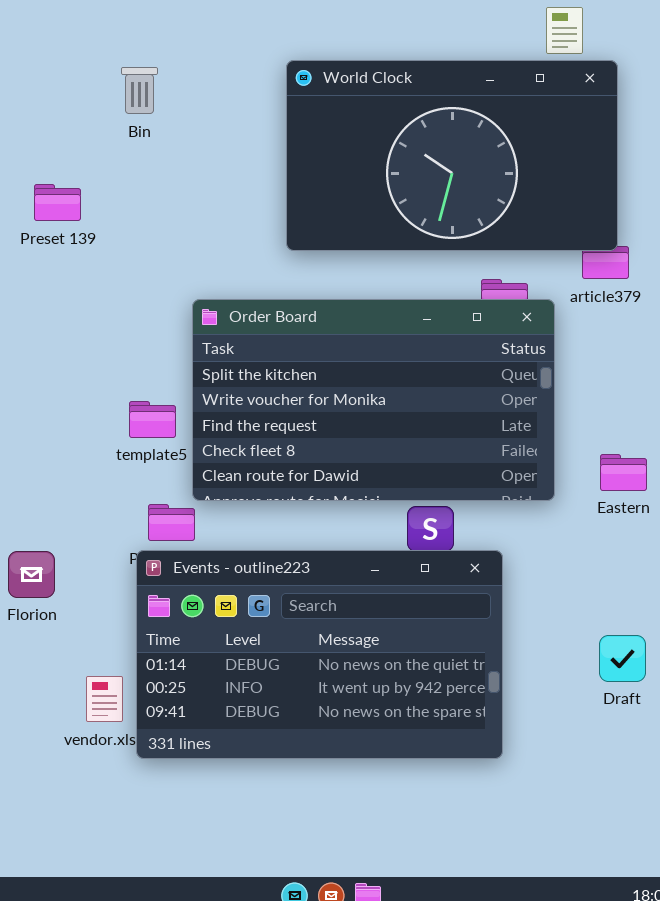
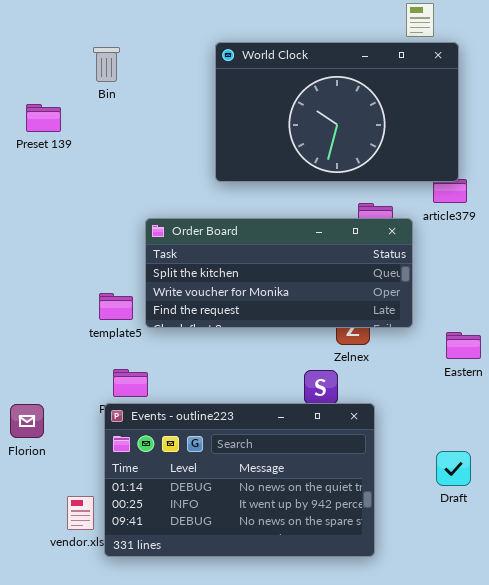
Preset 139: [34,184,81,221] -> [26,104,61,132], moved
Order Board: [192,299,555,501] -> [145,218,413,328], resized
Draft: [599,635,646,682] -> [436,451,471,486], moved

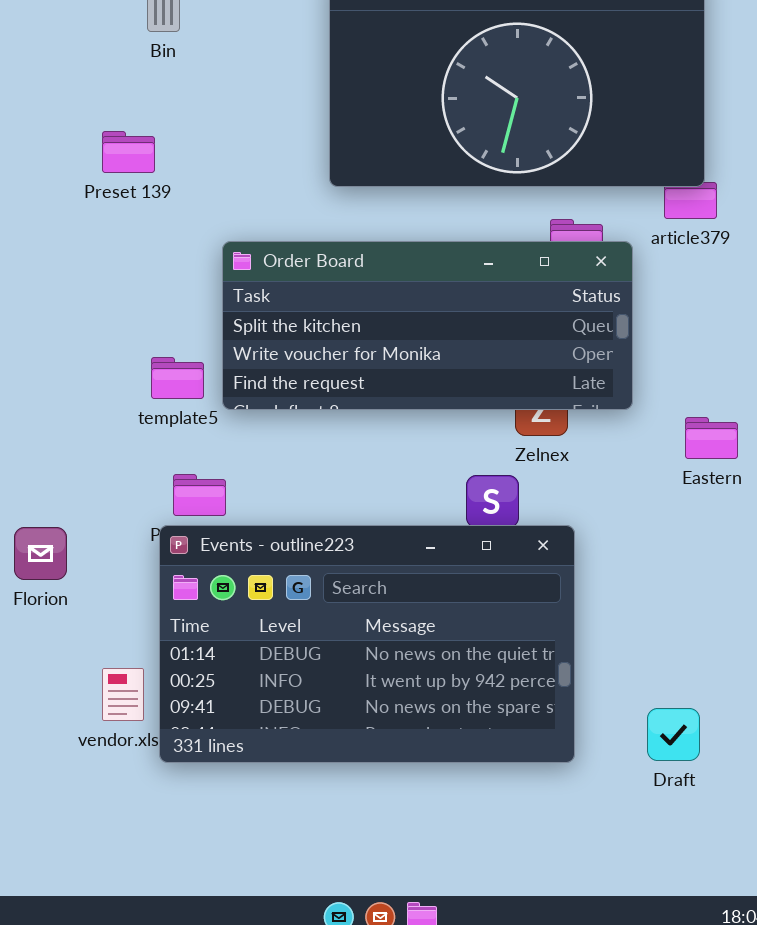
Preset 139: [26,104,61,132] -> [102,131,155,173], moved
Draft: [436,451,471,486] -> [647,708,700,761], moved

